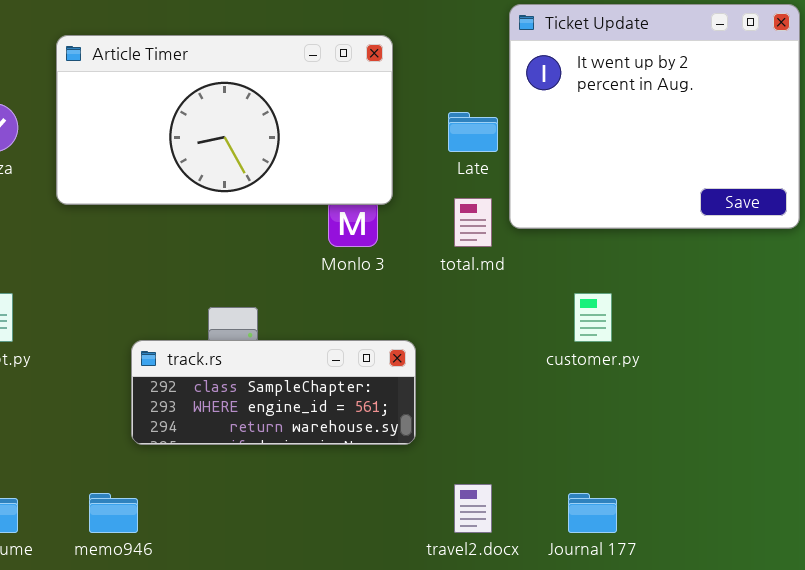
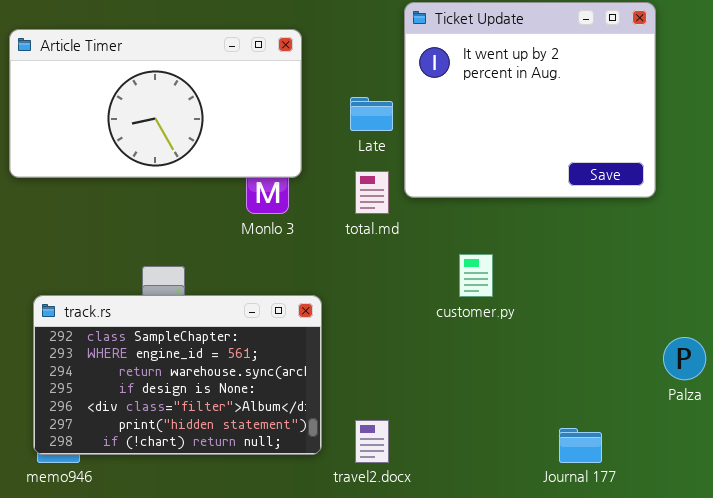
track.rs: [131,340,416,445] -> [33,295,322,455], resized
Journal 177: [568,493,617,533] -> [559,428,602,463], moved

